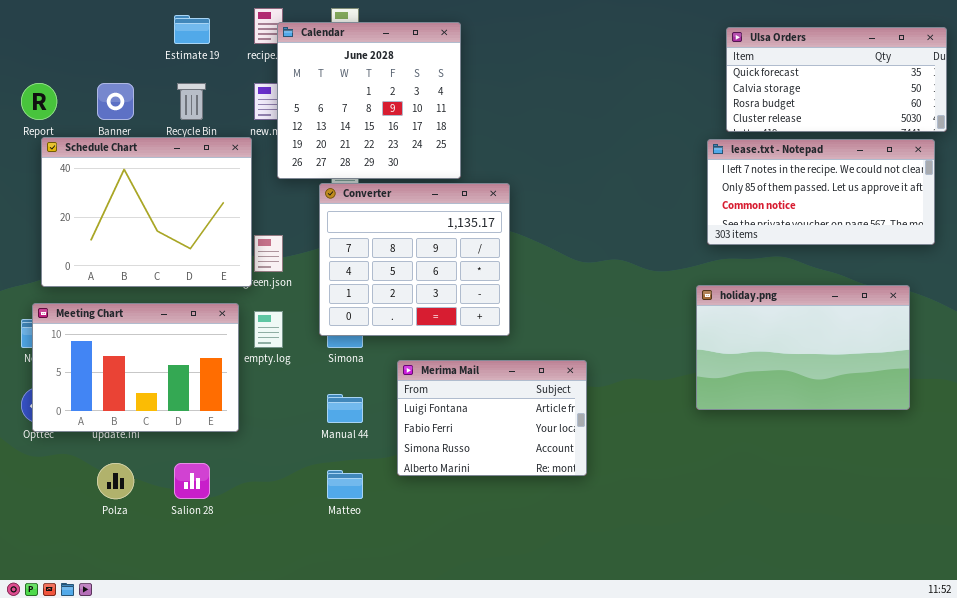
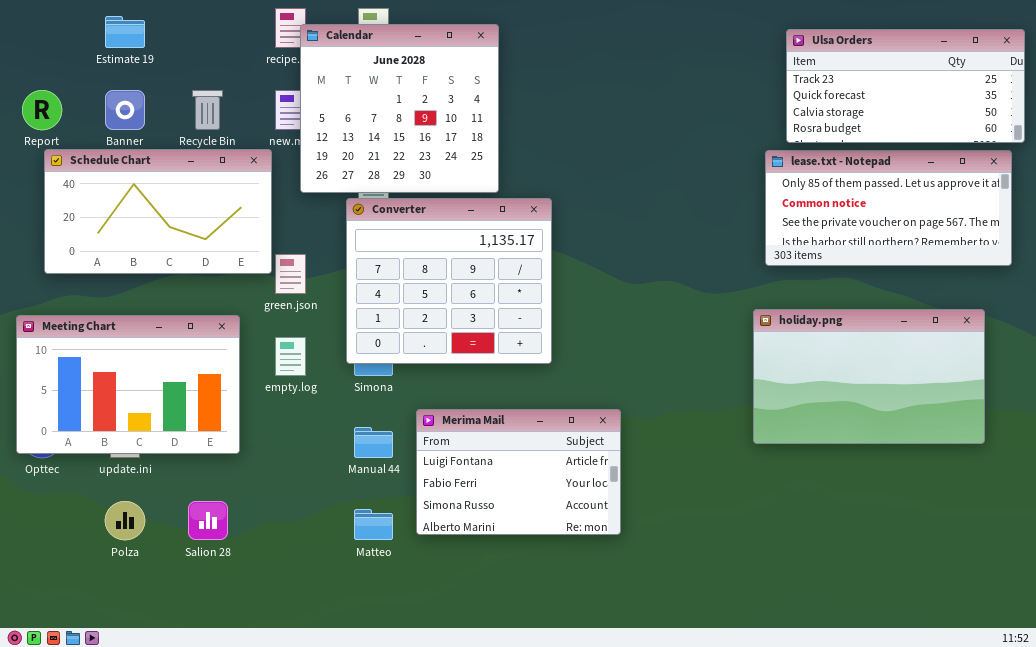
Estimate 19: [174,15,210,44] -> [105,16,145,48], moved
Ulsa Orders: [726,27,947,132] -> [786,29,1025,143], scrolled up 1 row
Schedule Chart: [41,137,252,287] -> [44,149,272,274], resized
lease.txt - Notepad: [707,139,935,245] -> [765,150,1012,266], scrolled down 1 row
Meeting Chart: [32,303,239,432] -> [16,315,240,454], moved
Merima Mail: [397,360,587,476] -> [416,409,621,535], moved

